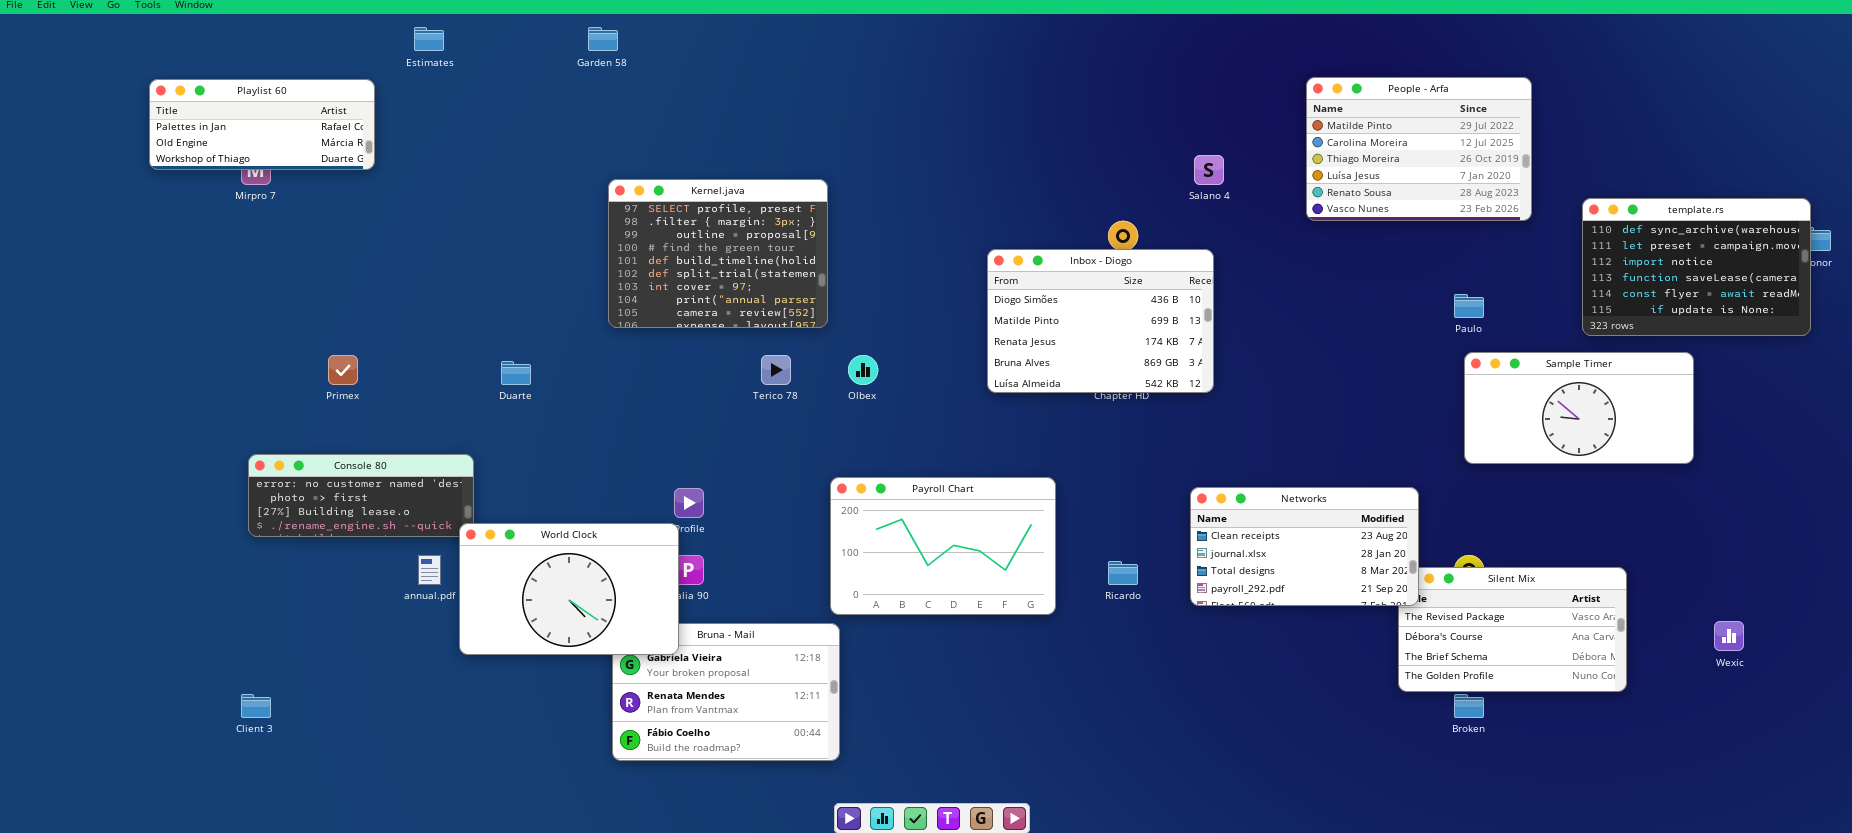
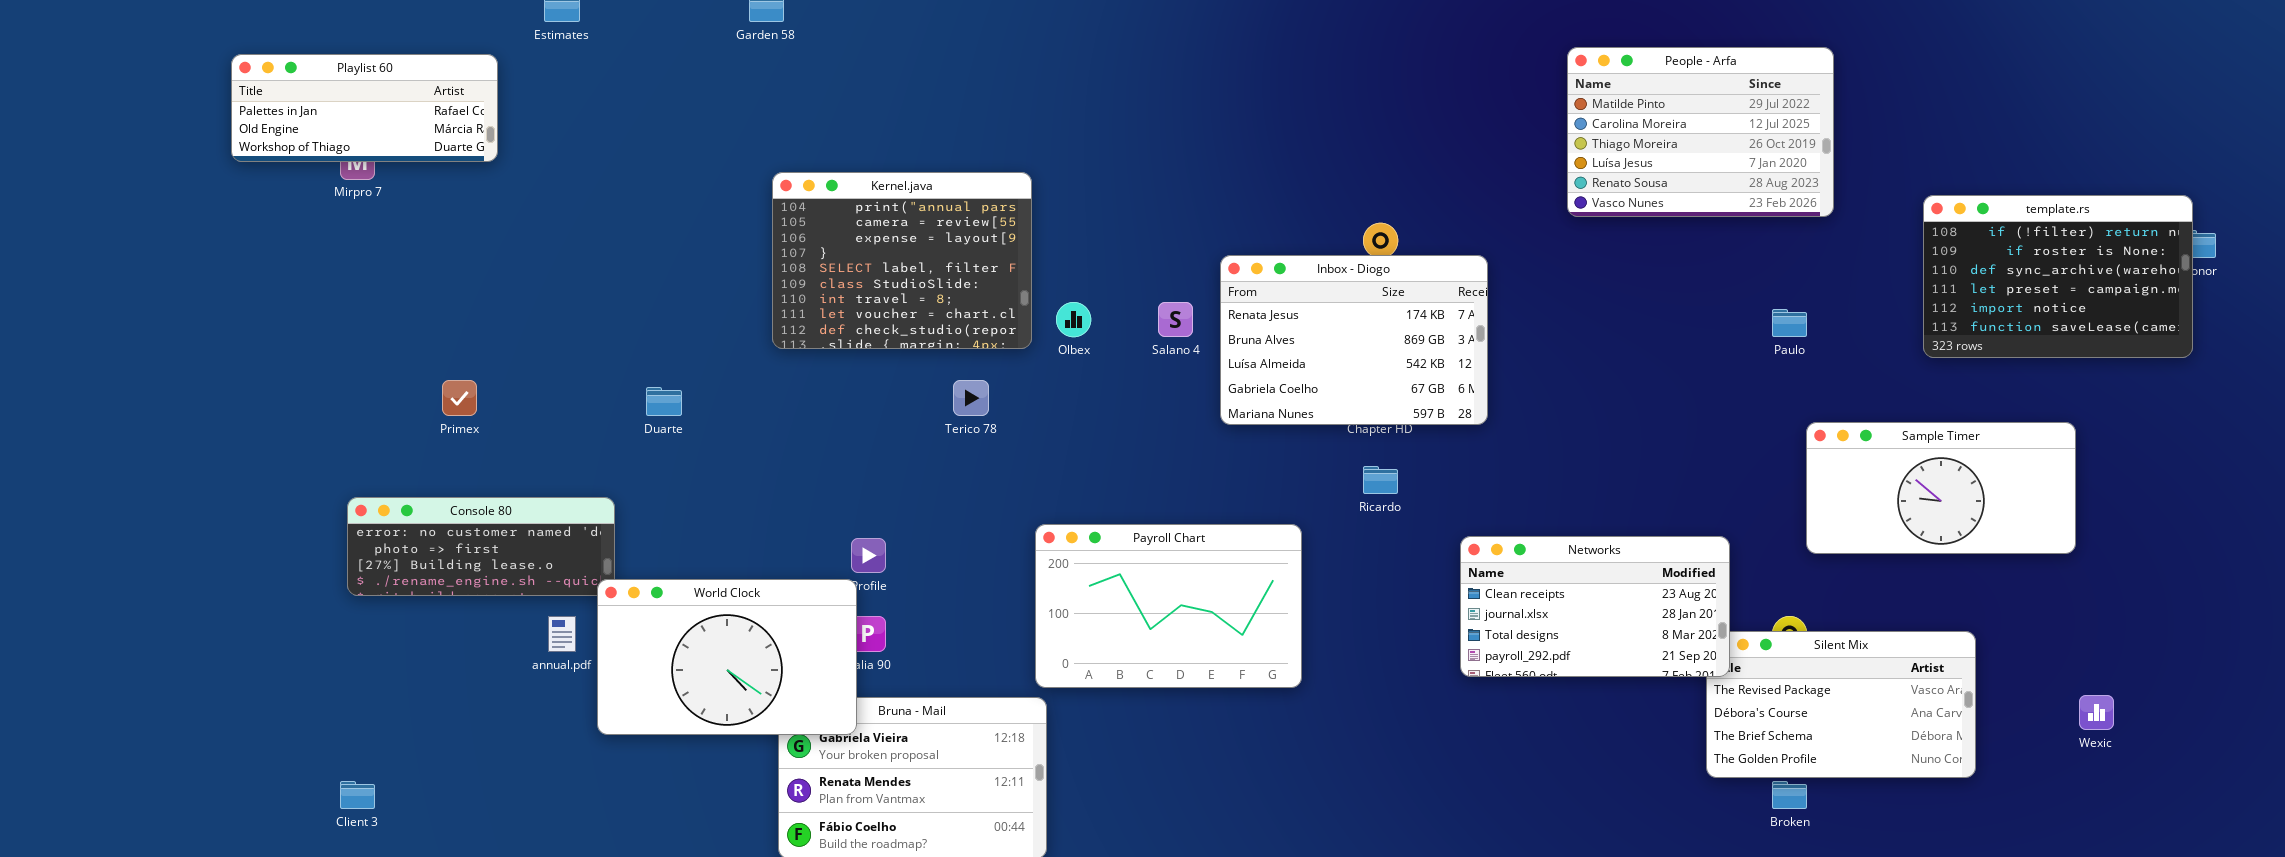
People - Arfa: [1306,77,1532,221] -> [1567,47,1834,217], moved
Salano 4: [1194,155,1224,185] -> [1158,302,1193,337], moved
Kernel.java: [608,179,828,328] -> [772,172,1032,349], scrolled down 7 rows
template.rs: [1582,198,1811,336] -> [1923,195,2193,358], scrolled up 2 rows
Inbox - Diogo: [987,249,1214,393] -> [1220,255,1488,425], scrolled down 2 rows
Sample Timer: [1464,352,1694,464] -> [1806,422,2076,554], moved
Olbex: [848,355,878,385] -> [1056,302,1091,337], moved
Ricardo: [1108,561,1138,585] -> [1363,466,1398,494], moved

